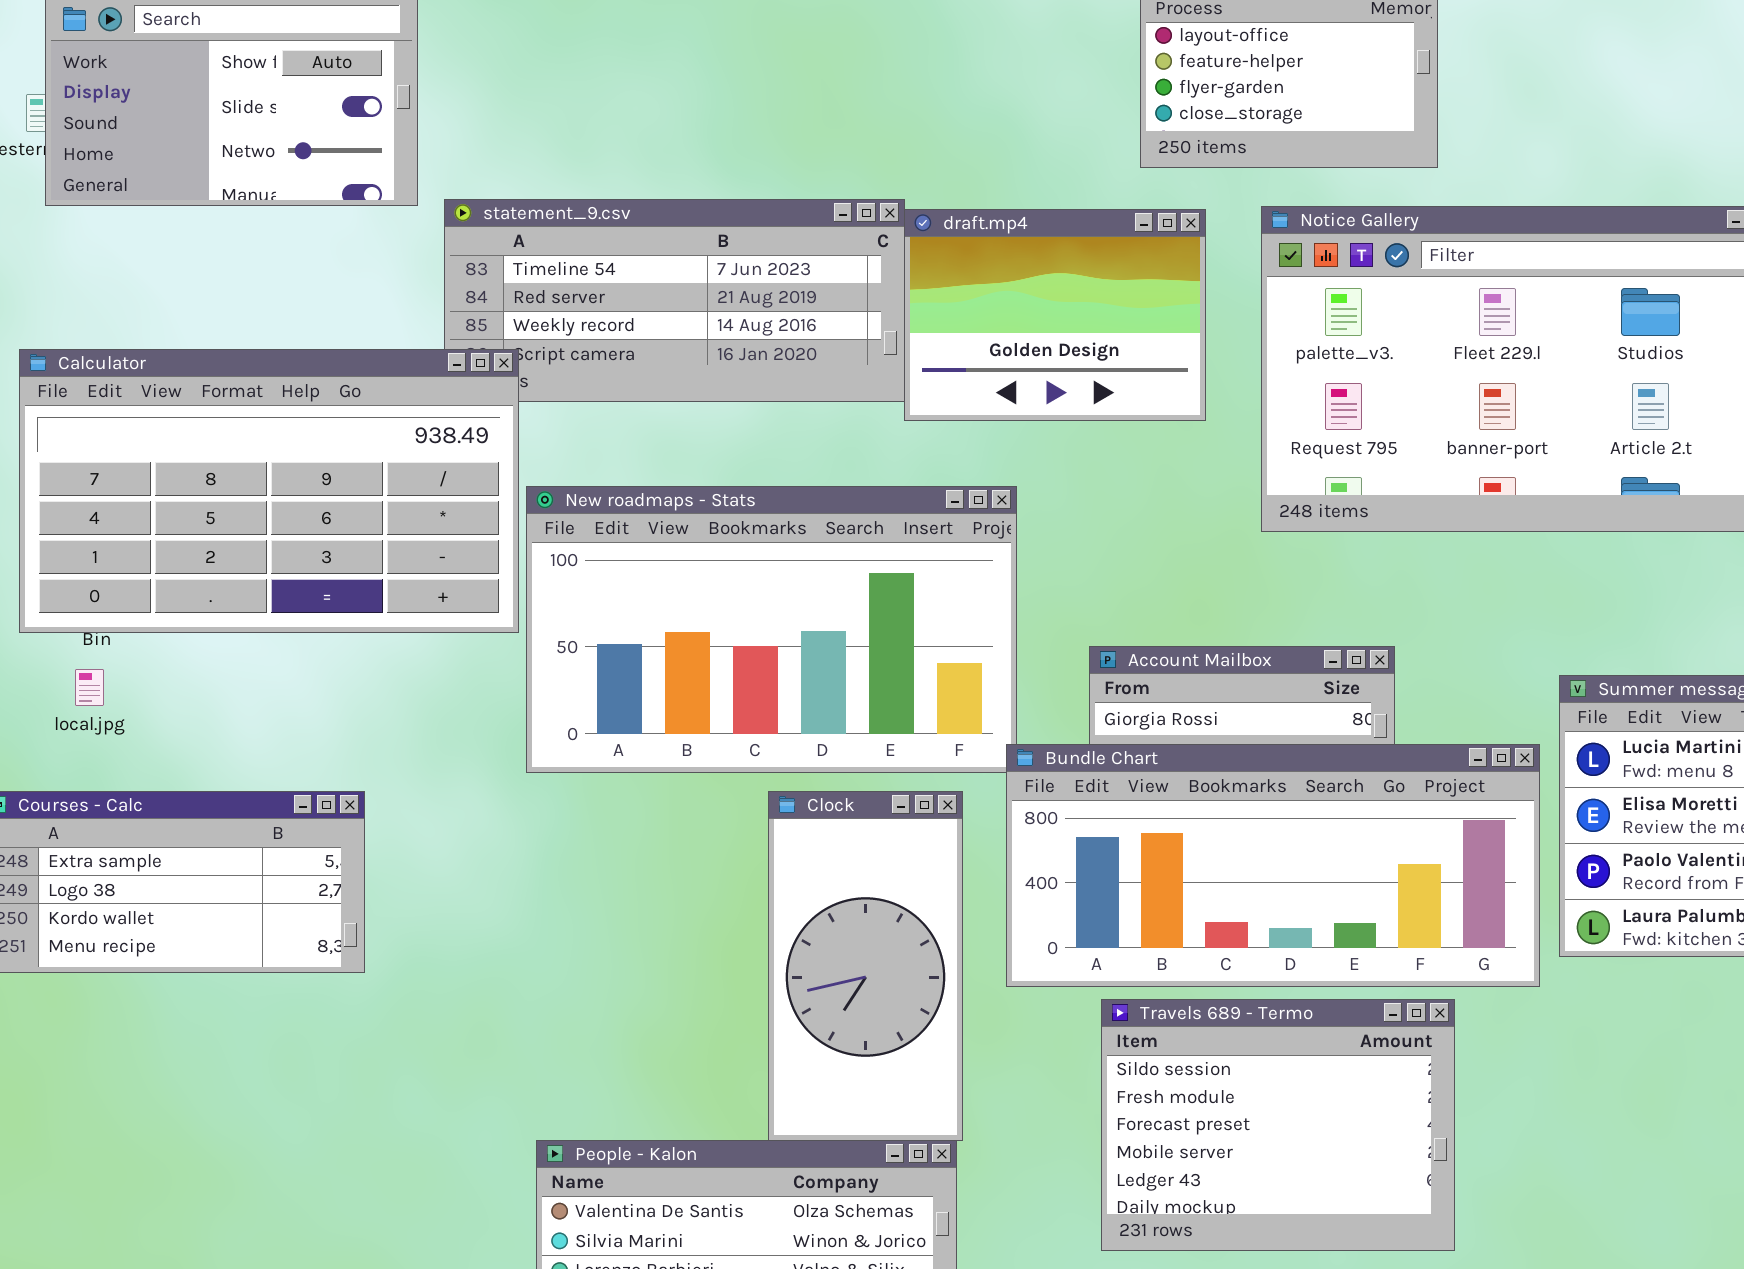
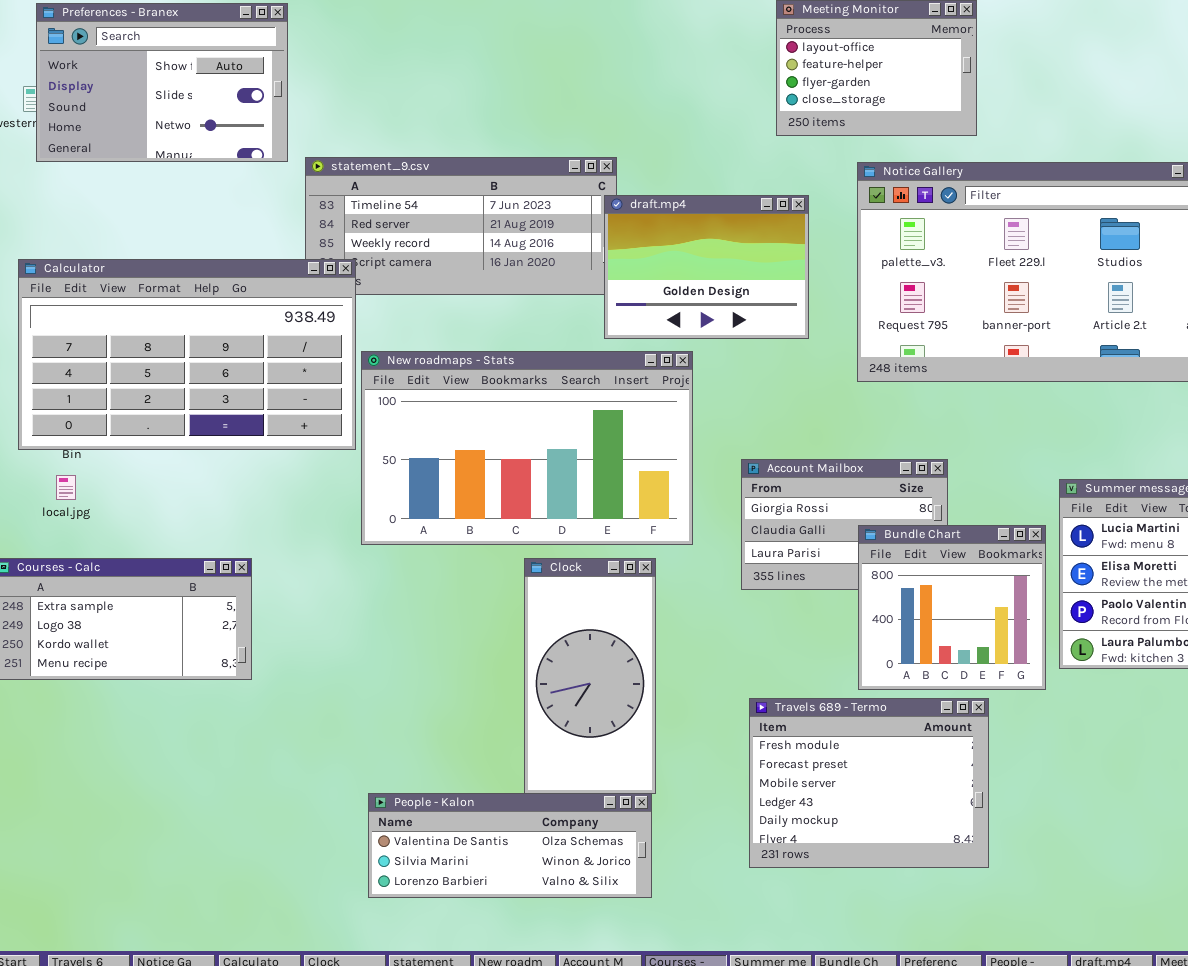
draft.mp4: [904,209,1206,421] -> [604,195,809,339], moved
Bundle Chart: [1006,744,1540,987] -> [858,525,1046,690], resized
Travels 689 - Termo: [1101,999,1455,1251] -> [749,698,989,868], scrolled down 1 row

